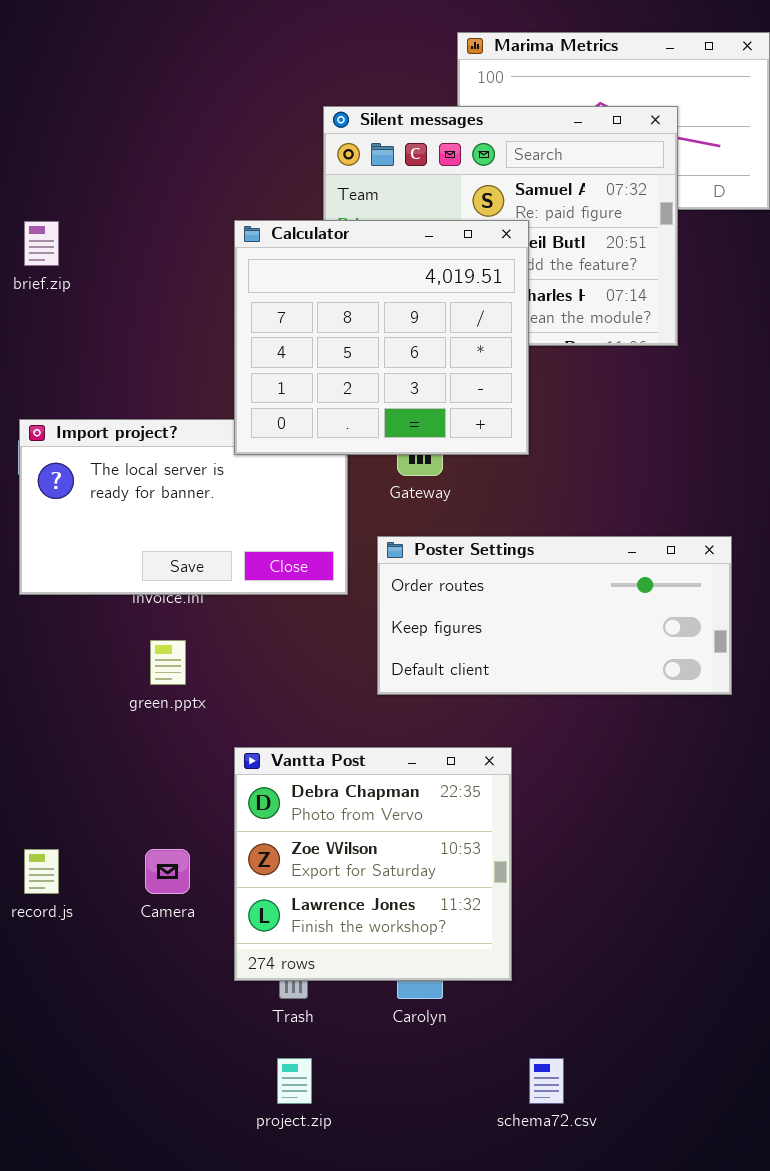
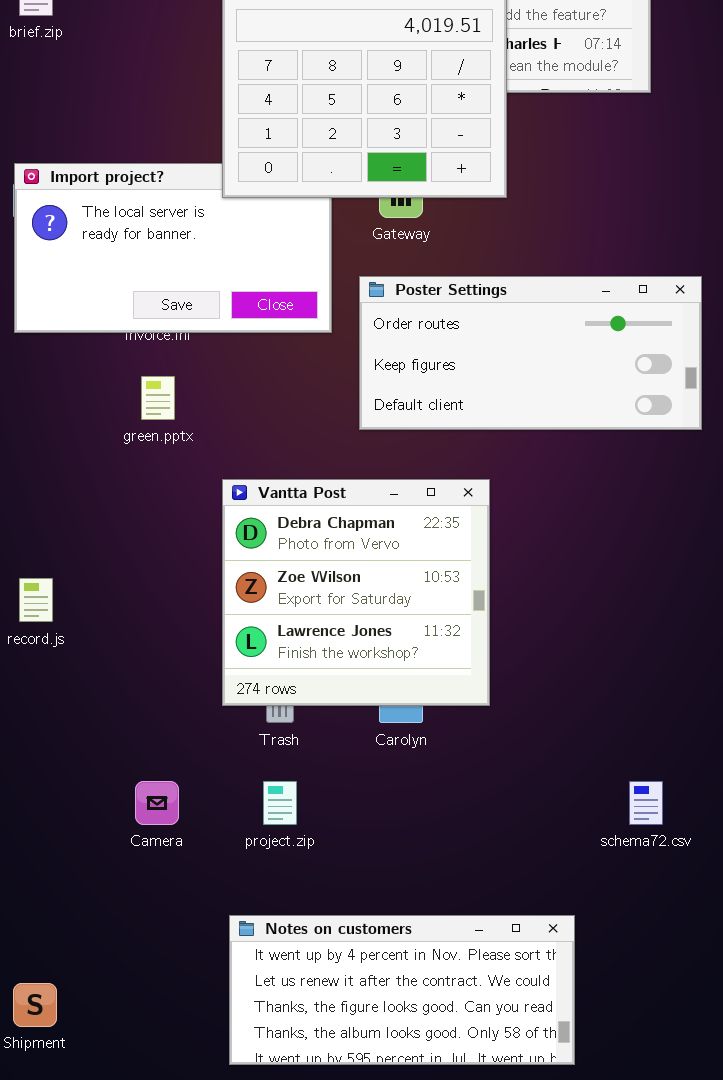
Camera: [145,849,190,894] -> [135,781,179,825], moved
schema72.csv: [529,1058,564,1104] -> [629,781,663,825], moved

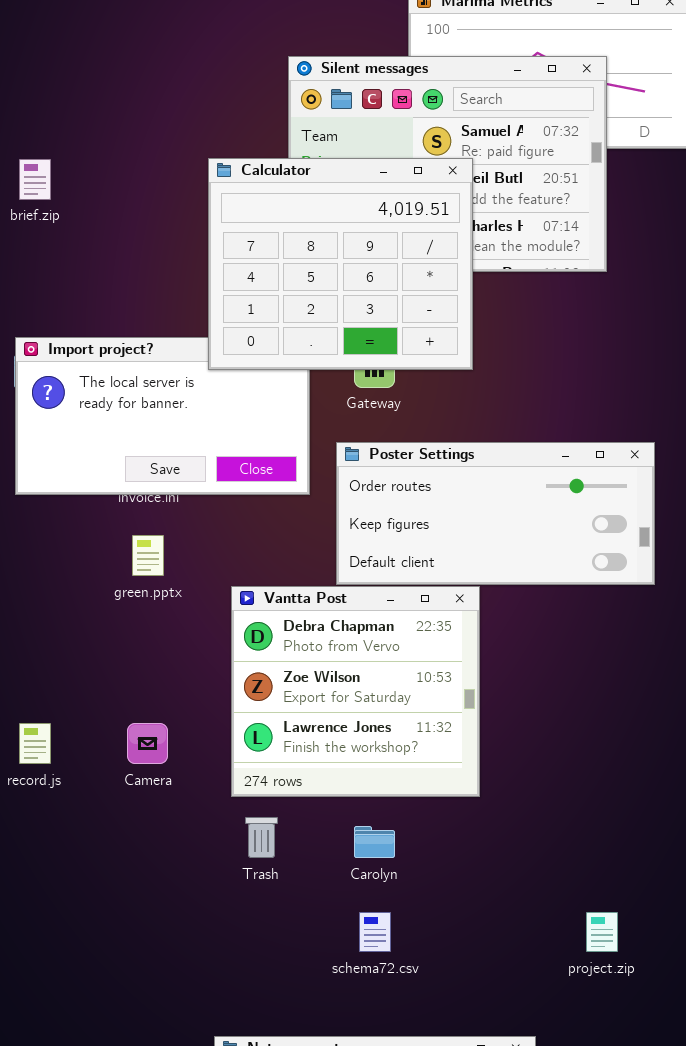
Vantta Post: [222,479,490,706] -> [231,586,480,797], moved
Camera: [135,781,179,825] -> [127,723,168,764], moved
project.zip: [263,781,297,825] -> [586,912,618,952], moved
schema72.csv: [629,781,663,825] -> [359,912,391,952], moved

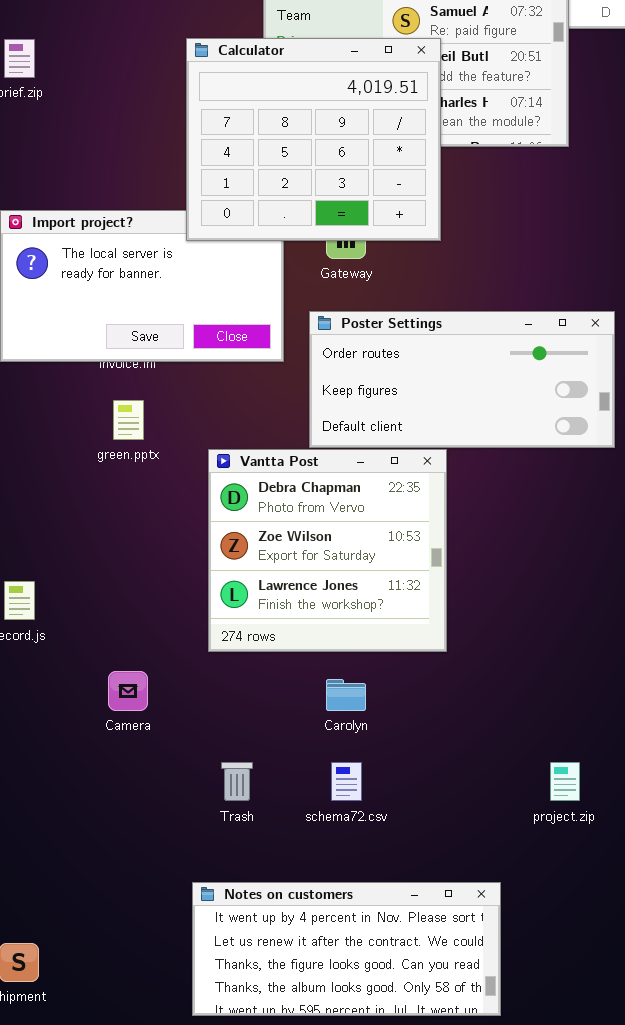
Camera: [127,723,168,764] -> [108,671,148,711], moved
Trash: [245,817,278,858] -> [221,762,253,801], moved

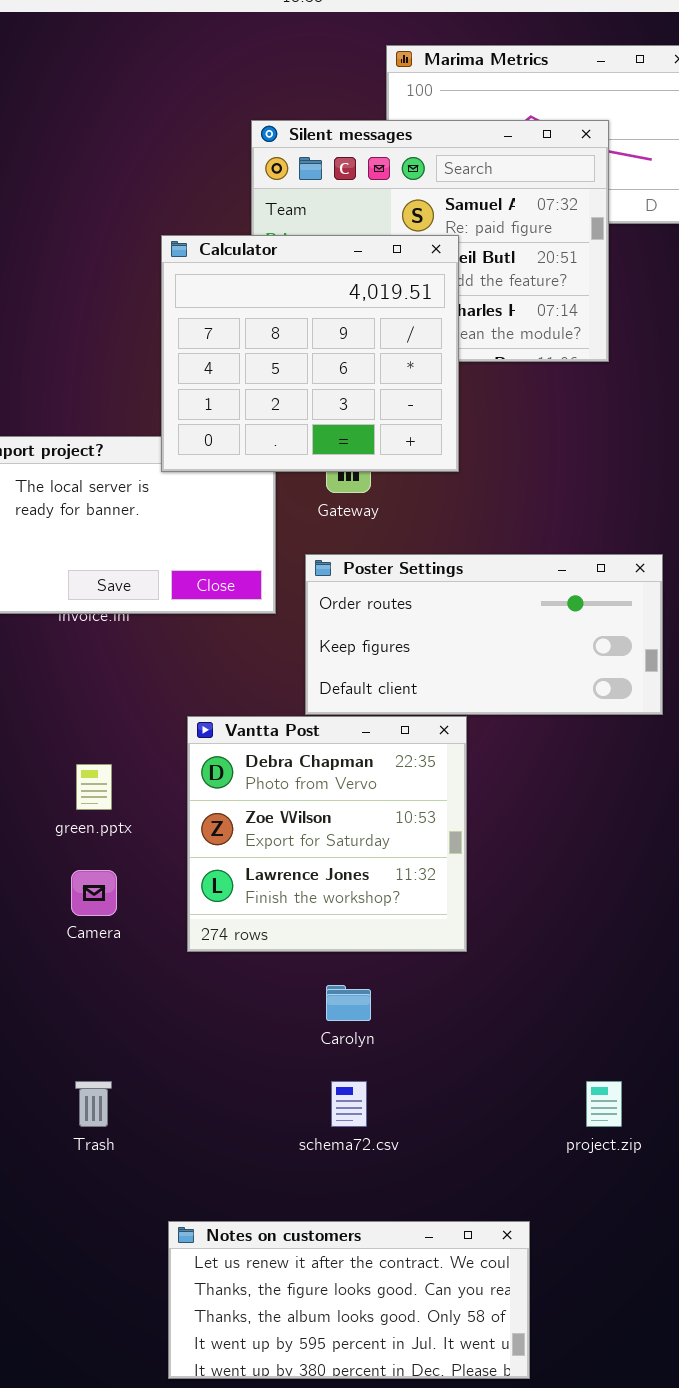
green.pptx: [113,400,144,440] -> [76,764,112,810], moved
Camera: [108,671,148,711] -> [71,870,117,916], moved
Trash: [221,762,253,801] -> [75,1081,112,1127], moved
Notes on customers: [192,882,501,1016] -> [168,1221,530,1379], scrolled down 1 row

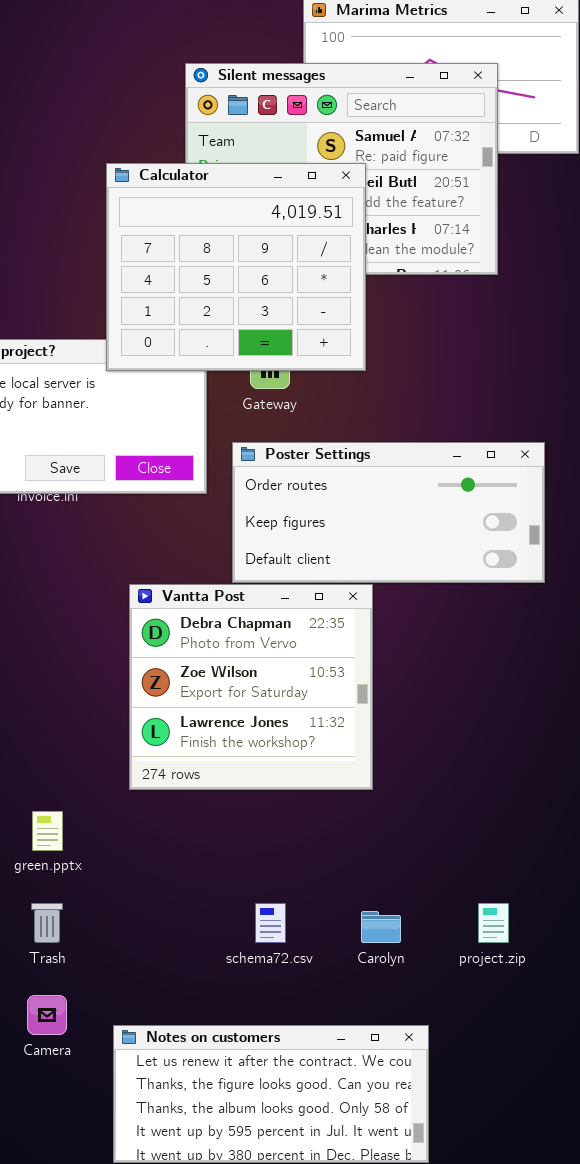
green.pptx: [76,764,112,810] -> [32,811,63,851], moved
Camera: [71,870,117,916] -> [27,995,67,1035], moved
Carolyn: [326,985,371,1021] -> [361,911,401,943], moved

